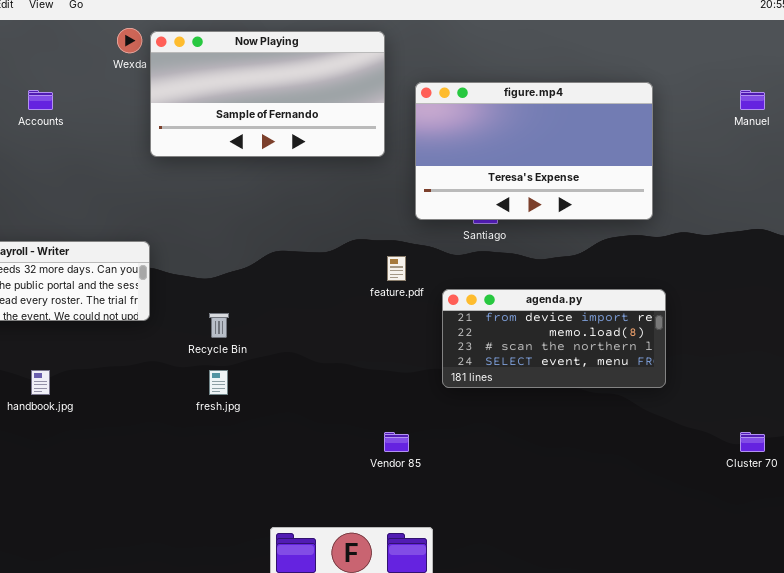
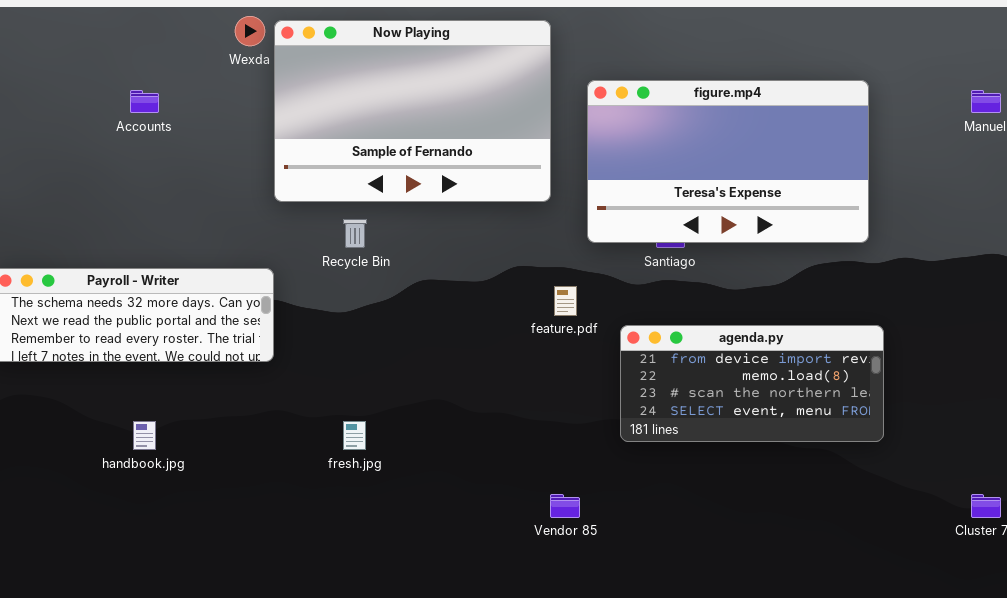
Now Playing: [150,31,385,157] -> [274,20,551,202], resized
Recycle Bin: [209,313,229,338] -> [343,219,367,248], moved

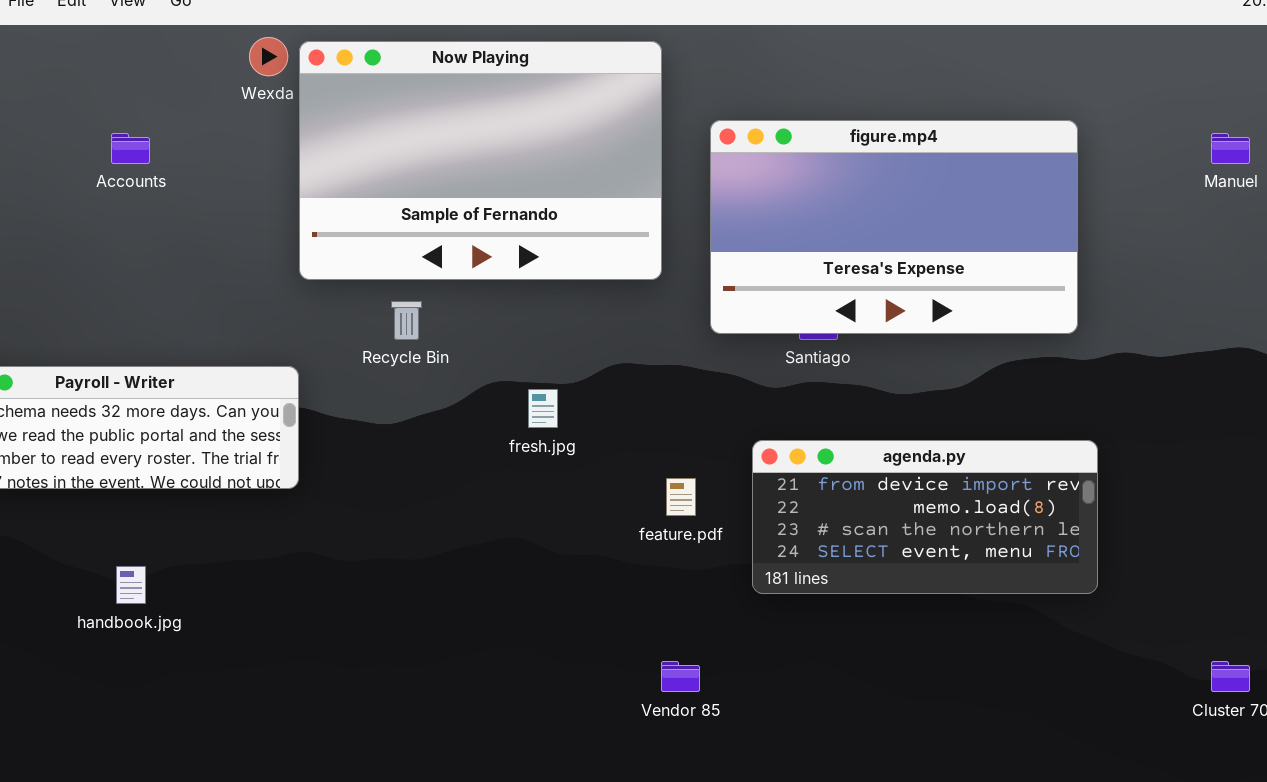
feature.pdf: [554,286,577,316] -> [666,478,696,516], moved
fresh.jpg: [343,421,366,450] -> [528,389,558,428], moved

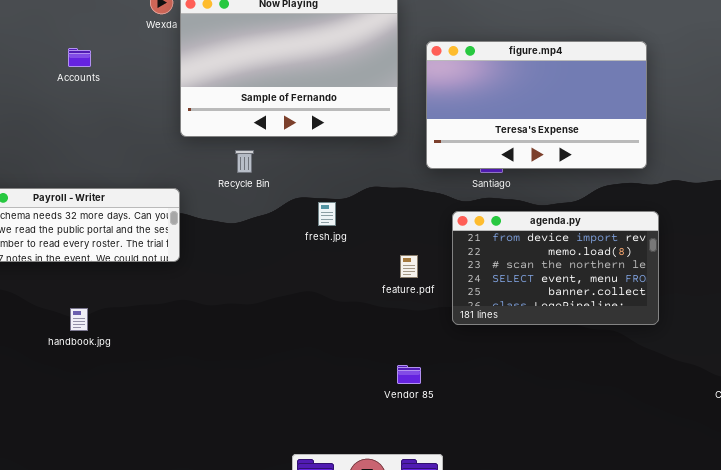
agenda.py: [752,440,1098,594] -> [452,211,659,325], resized

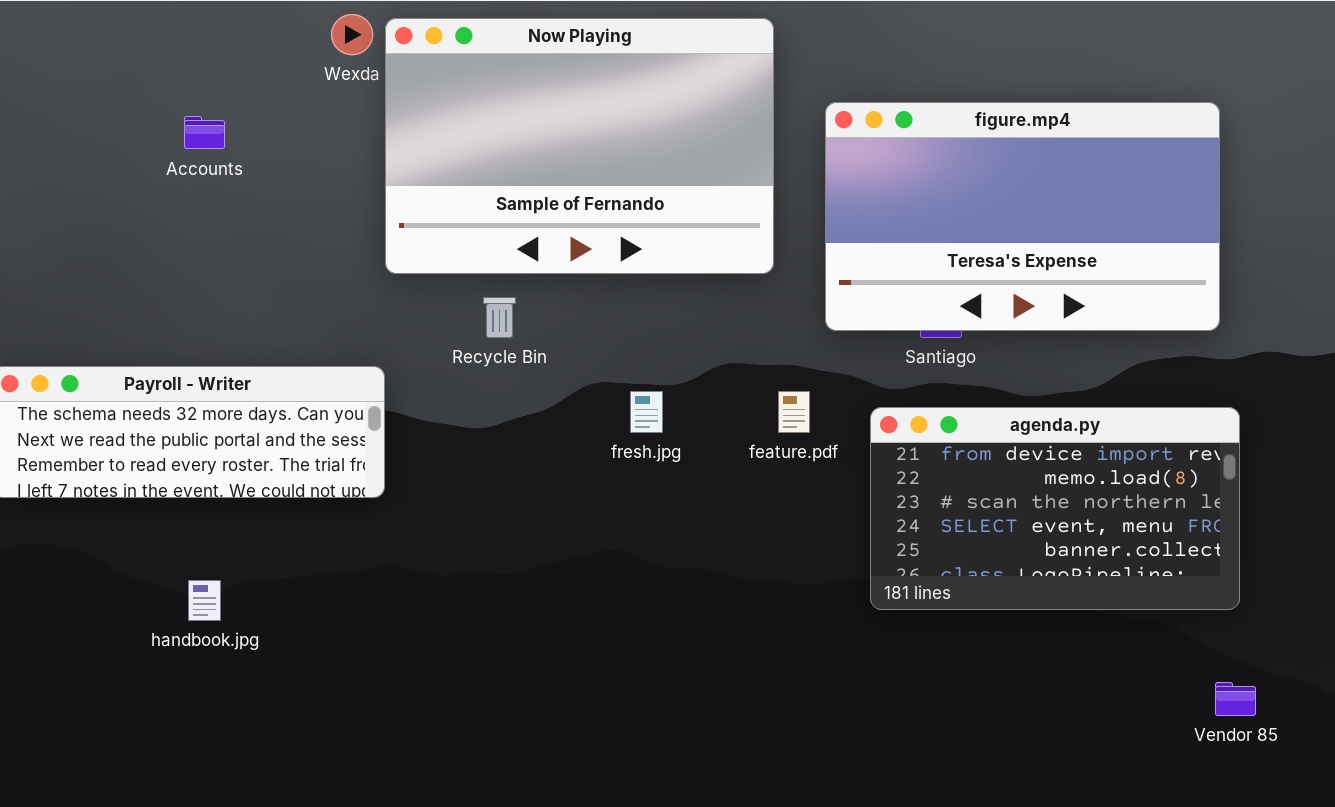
feature.pdf: [400,255,418,278] -> [778,391,810,433], moved
Vendor 85: [397,365,421,384] -> [1215,682,1256,716], moved

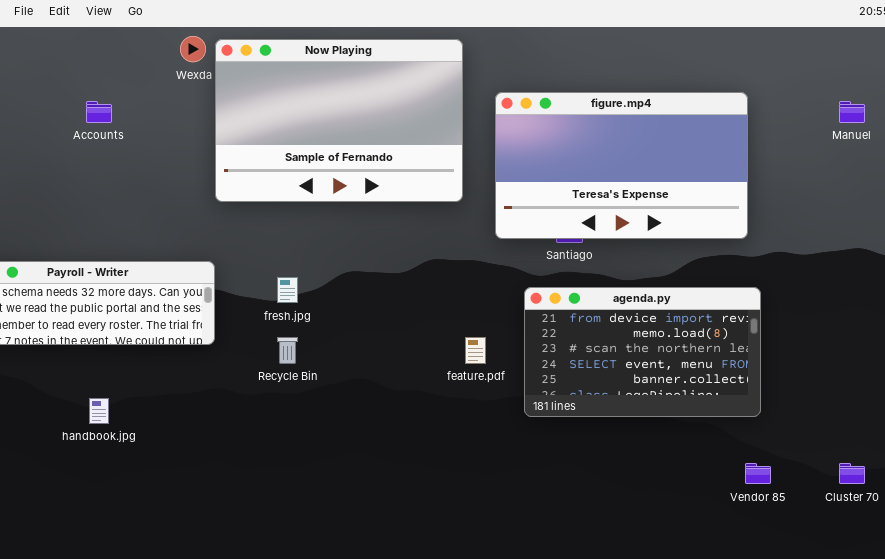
Recycle Bin: [483,297,516,338] -> [277,337,298,364], moved
fresh.jpg: [630,391,663,433] -> [277,277,298,303], moved
feature.pdf: [778,391,810,433] -> [465,337,486,364], moved

